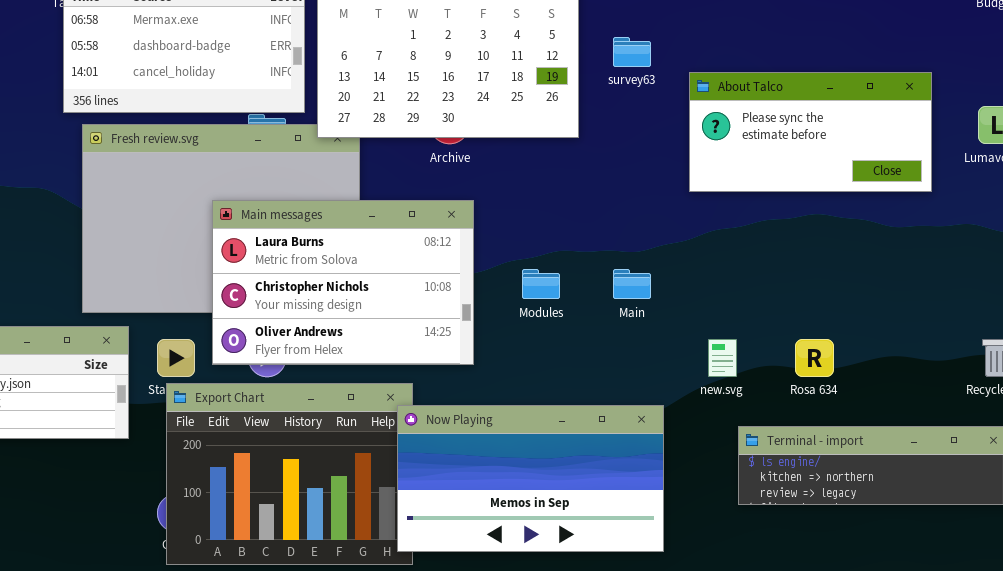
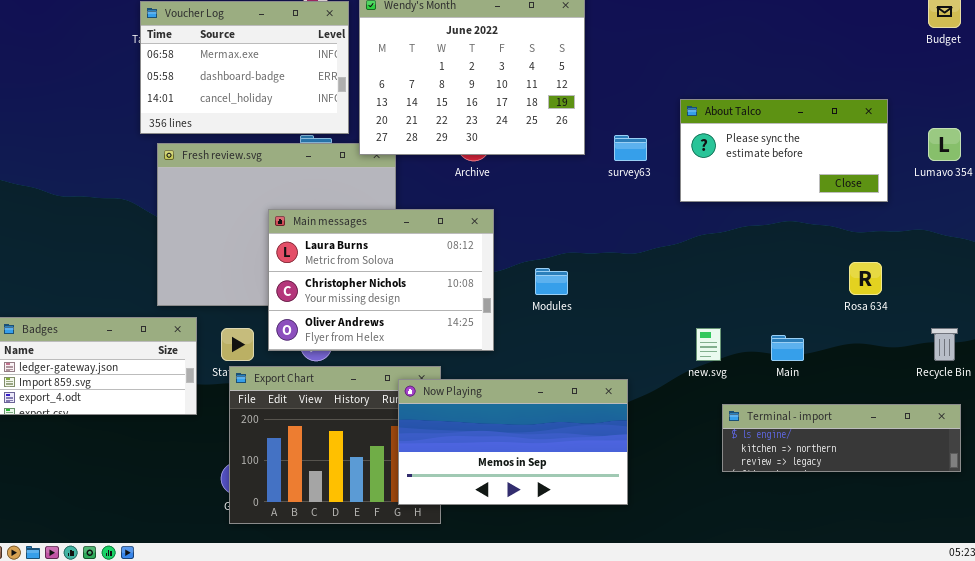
survey63: [613,37,651,67] -> [614,135,647,161], moved
Main: [613,269,651,299] -> [771,335,804,361], moved
Rosa 634: [795,339,834,377] -> [849,262,882,295], moved
Now Playing: [397,405,664,552] -> [398,379,628,505], moved

